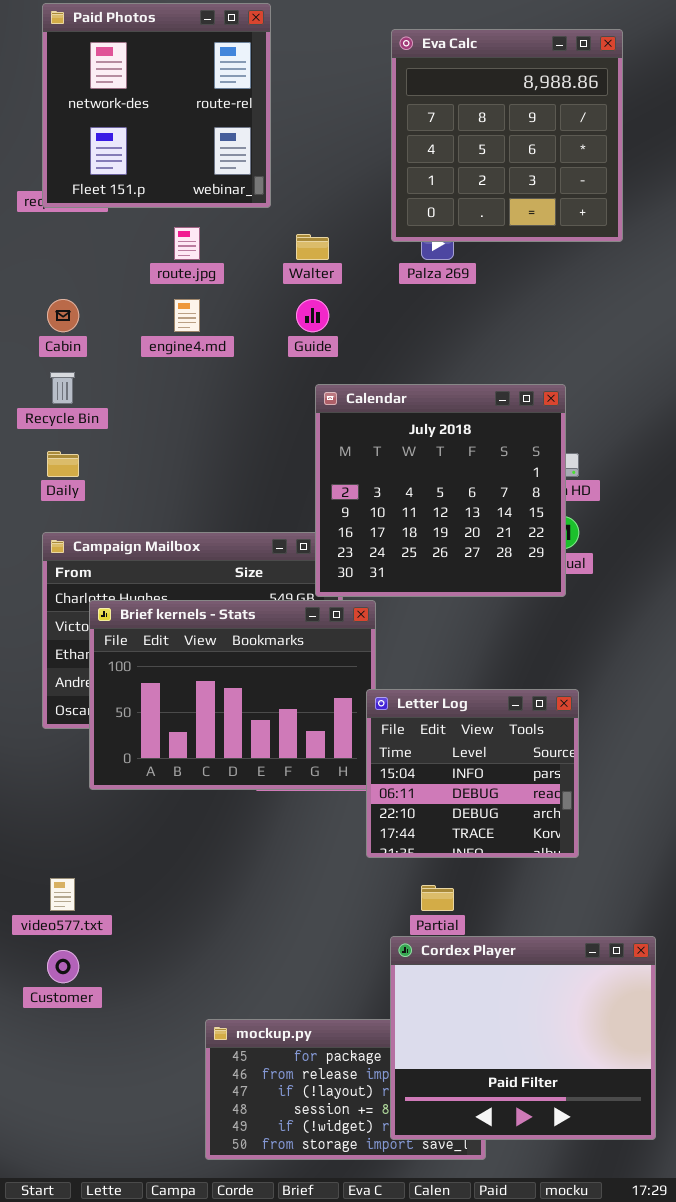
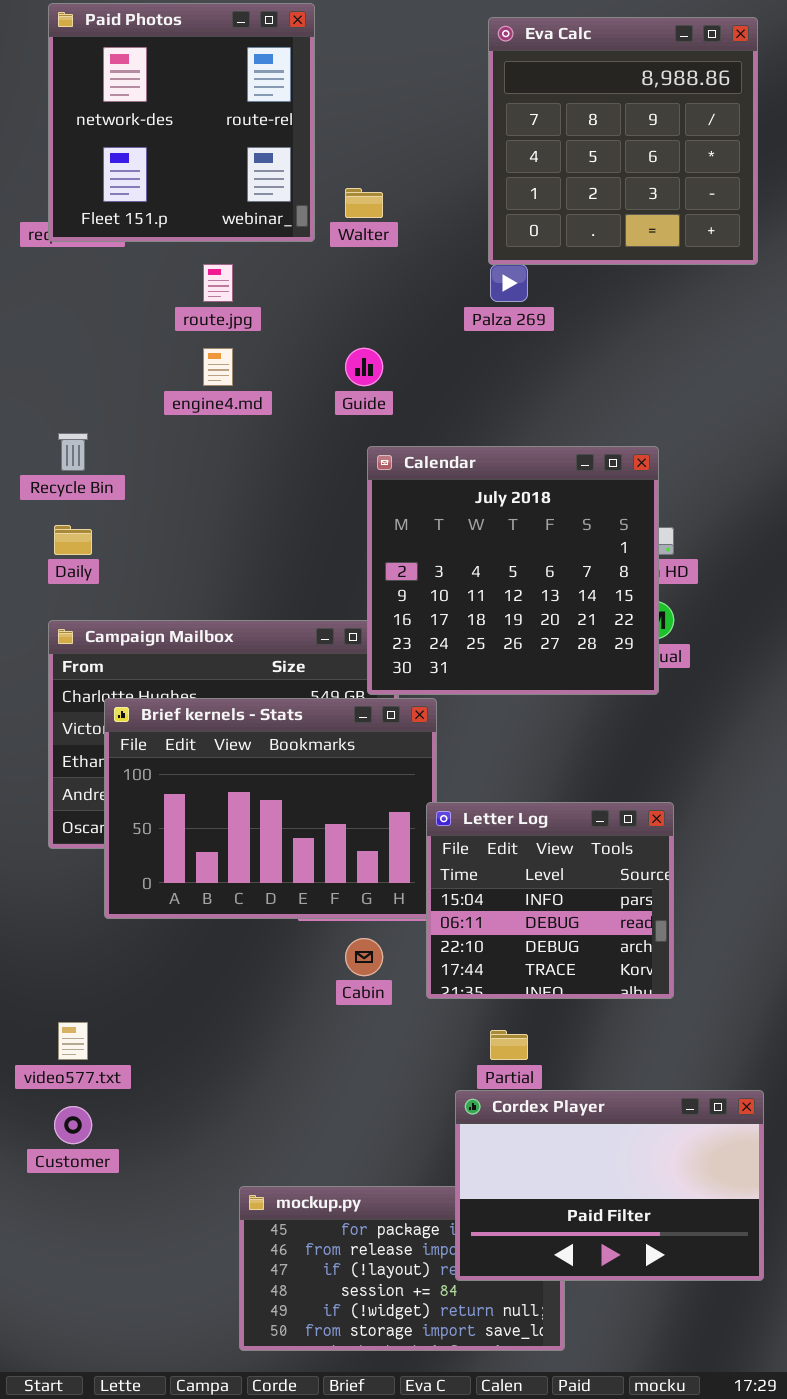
Eva Calc: [391,29,623,242] -> [488,17,758,265], moved
Walter: [296,234,329,260] -> [345,188,383,218], moved
Cabin: [47,299,79,332] -> [345,938,383,976], moved
Cordex Player: [390,936,656,1140] -> [455,1090,764,1281], resized

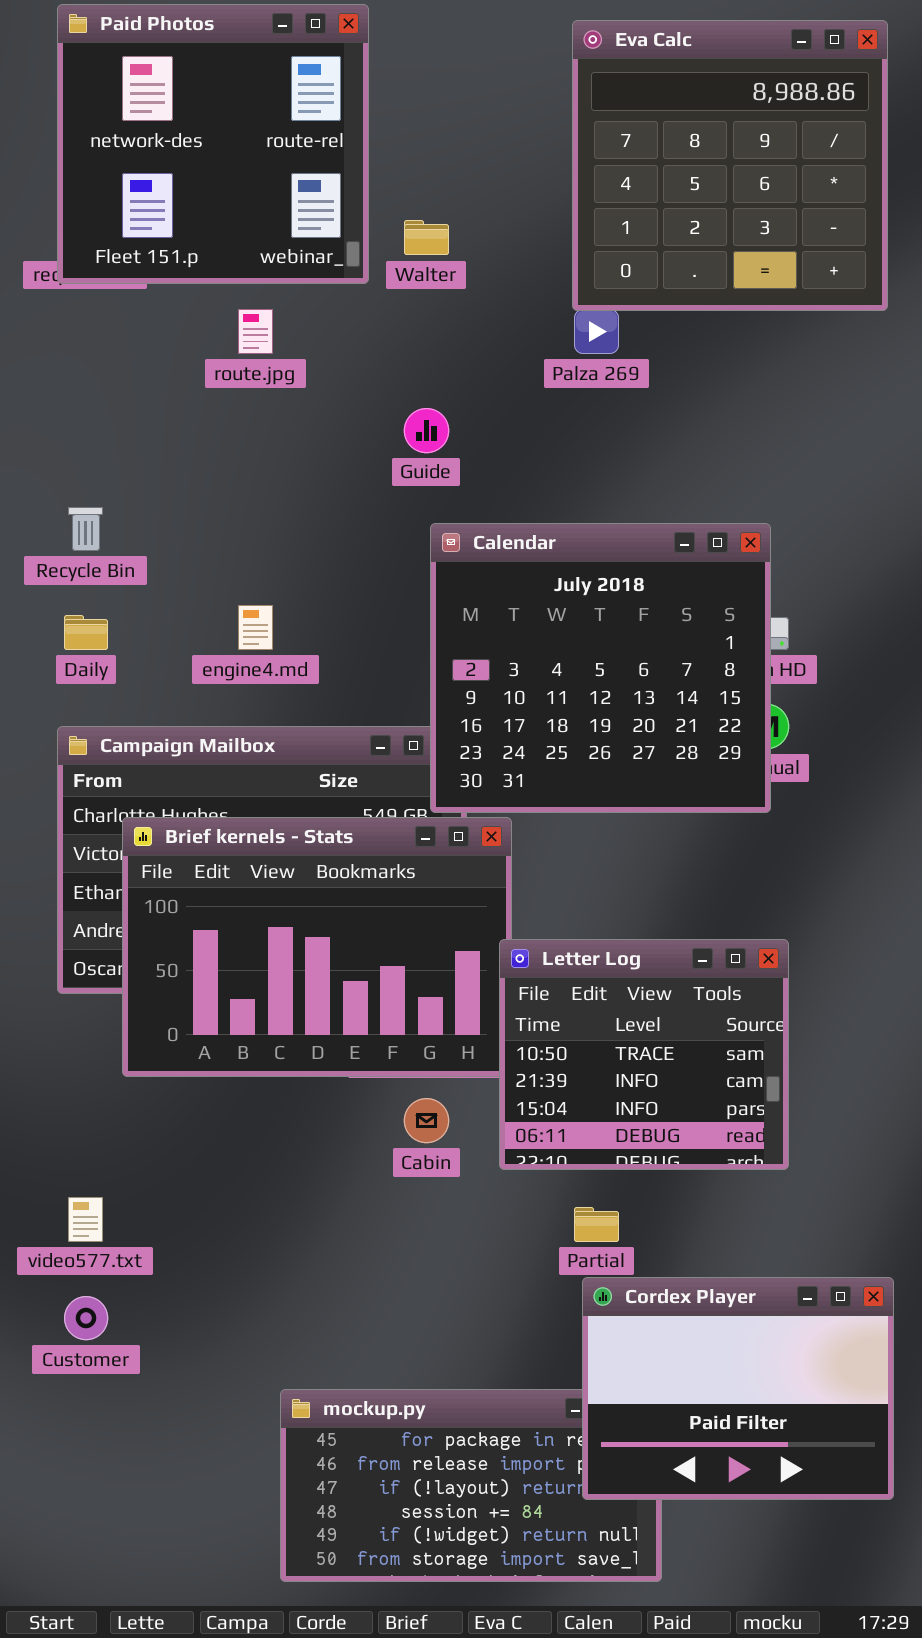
engine4.md: [203,348,233,386] -> [238,605,273,650], moved
Letter Log: [426,802,674,999] -> [499,939,789,1170], scrolled up 2 rows
Cordex Player: [455,1090,764,1281] -> [582,1277,894,1500], resized

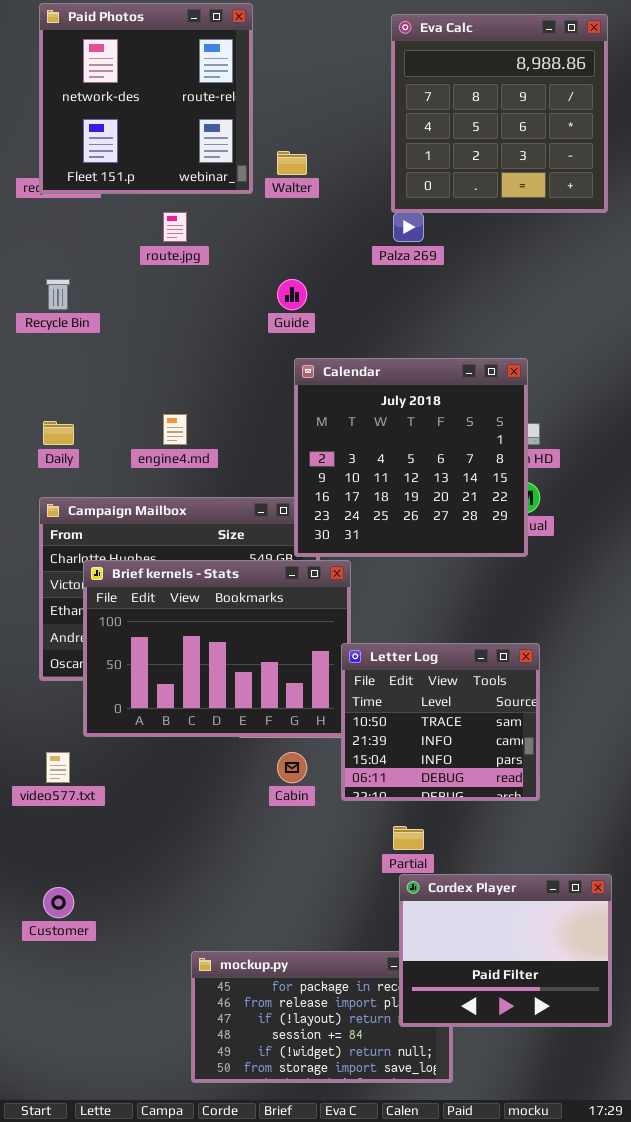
Recycle Bin: [68,507,103,551] -> [46,279,70,310], moved
video577.txt: [68,1197,103,1242] -> [46,752,70,783], moved

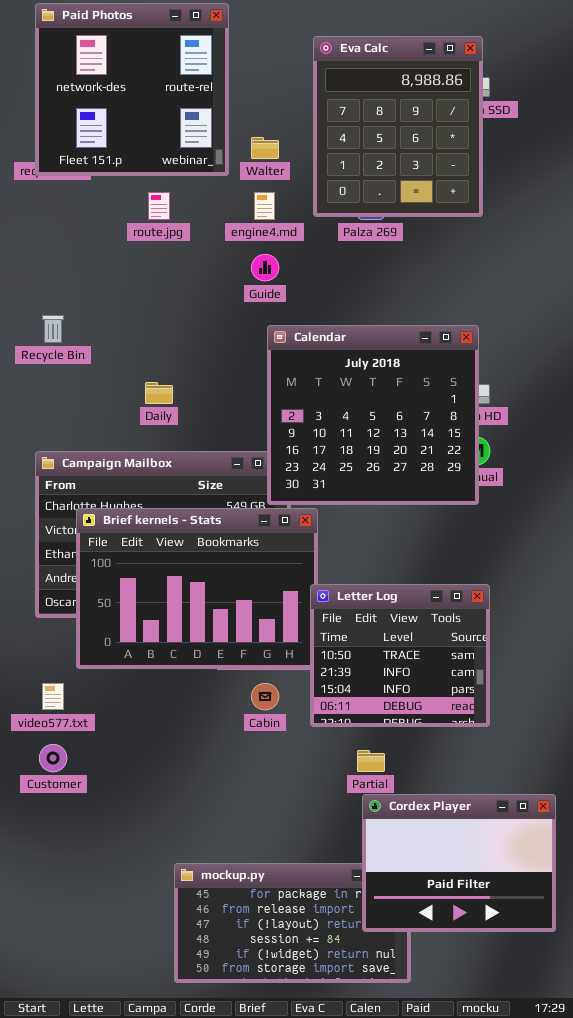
Eva Calc: [391,14,608,213] -> [313,36,483,217], moved, resized
Recycle Bin: [46,279,70,310] -> [42,315,64,343], moved
engine4.md: [163,414,187,445] -> [254,192,275,220], moved
Daily: [43,421,74,445] -> [145,382,173,404], moved
Customer: [43,887,74,918] -> [39,744,67,772], moved

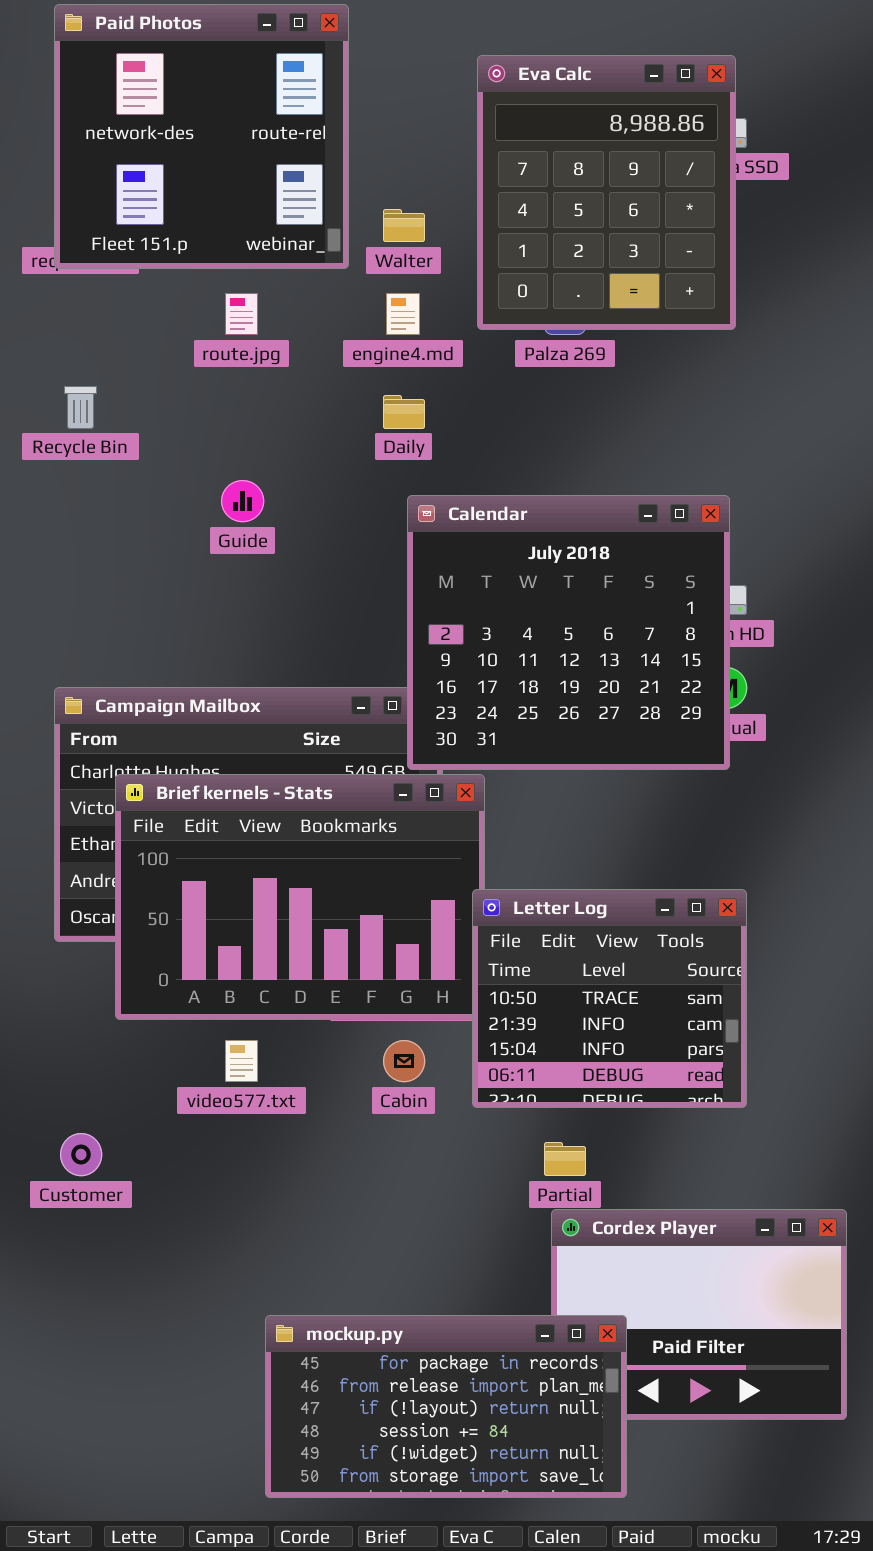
Guide: [251,254,279,281] -> [221,480,264,522], moved
Recycle Bin: [42,315,64,343] -> [64,386,97,429], moved
Daily: [145,382,173,404] -> [383,395,425,429], moved
video577.txt: [42,683,64,710] -> [225,1040,258,1082], moved
mockup.py: [174,863,411,983] -> [265,1315,627,1498], raised

